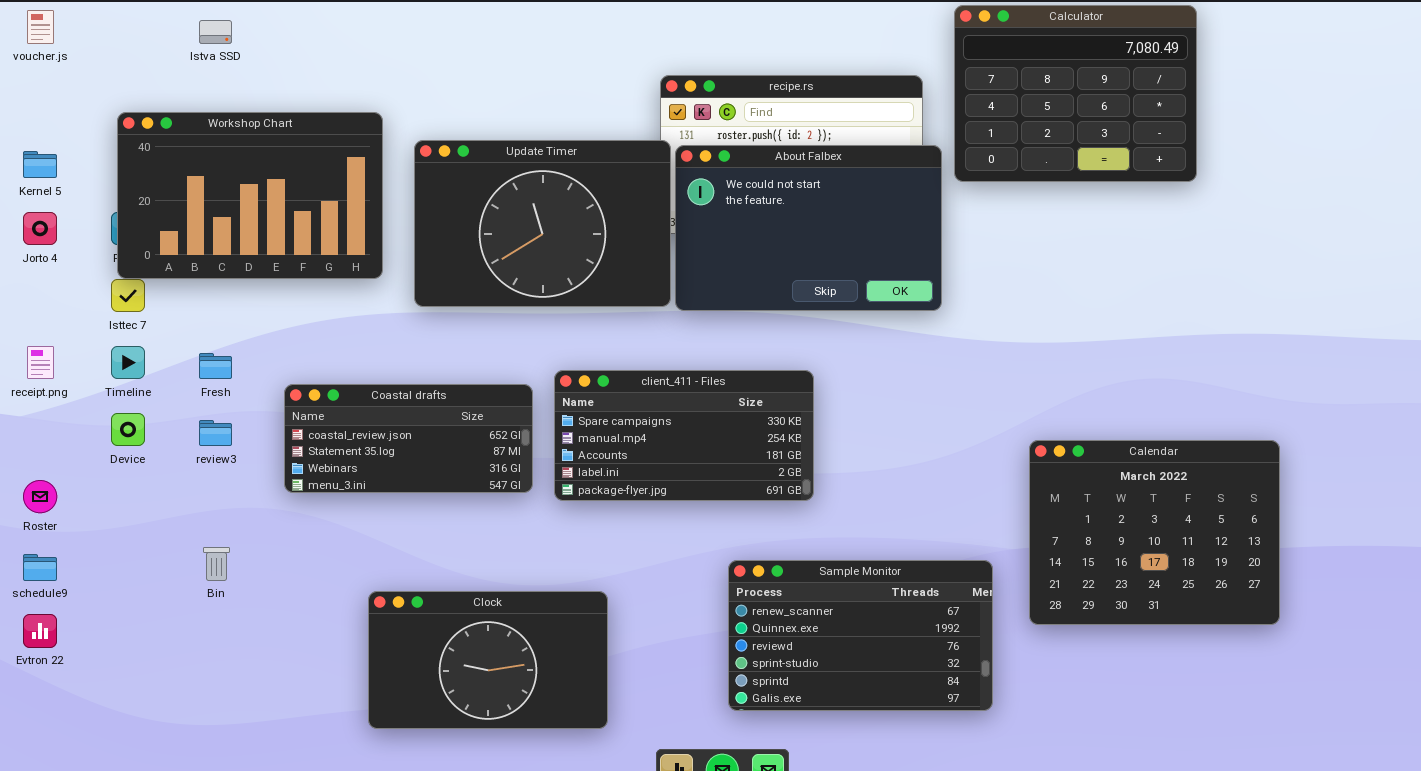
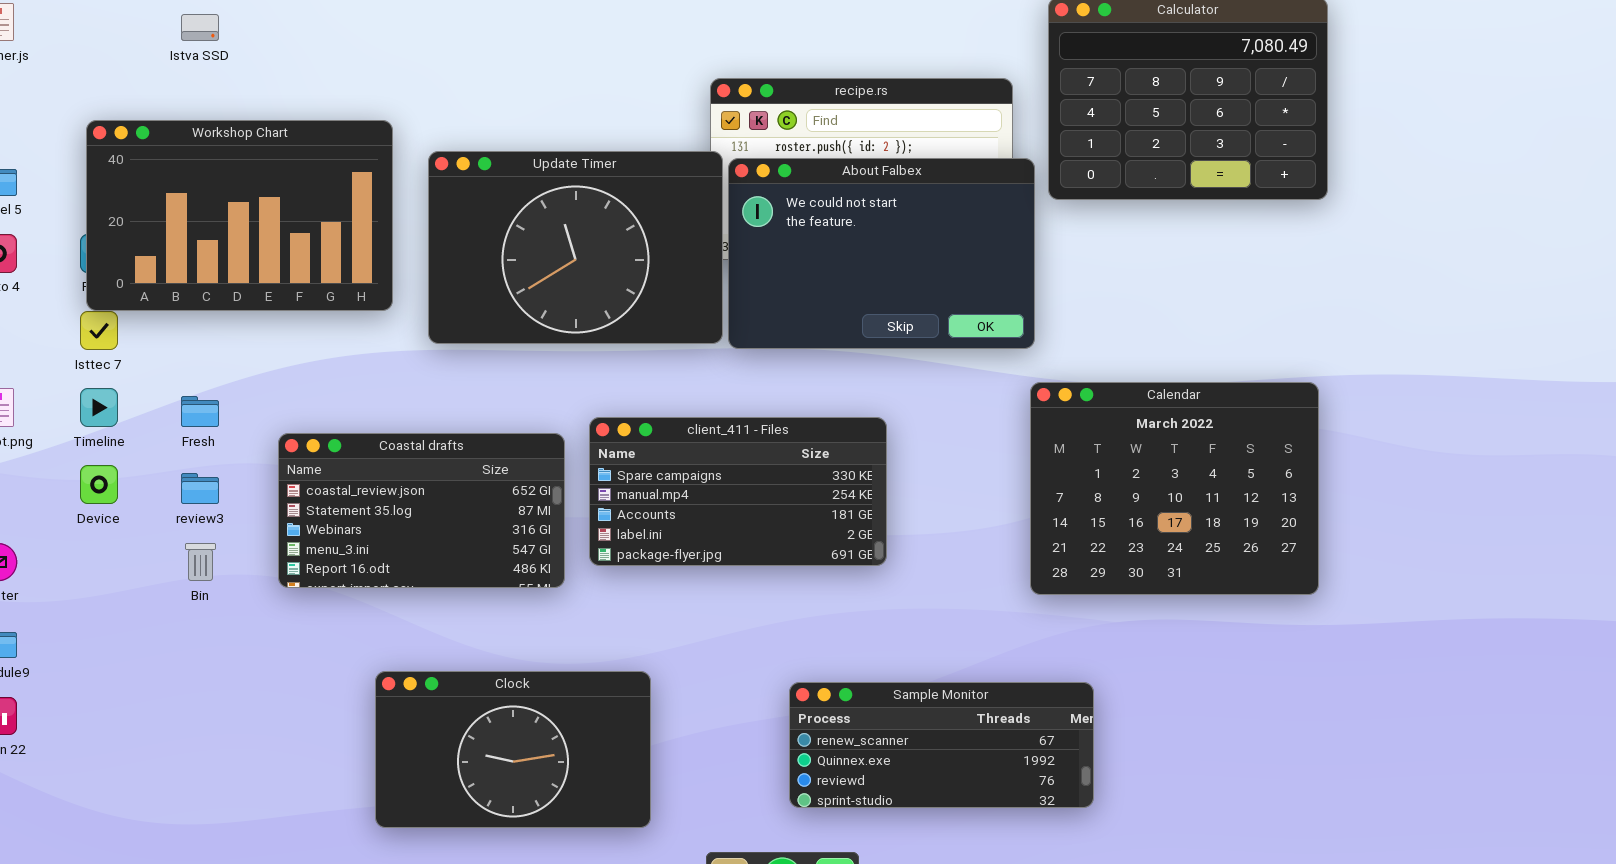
Coastal drafts: [284,384,533,493] -> [278,433,565,588], resized
Calendar: [1029,440,1280,625] -> [1030,382,1319,595], moved
Bin: [203,547,230,581] -> [185,543,216,581], moved
Sample Monitor: [728,560,993,711] -> [789,682,1094,808], resized

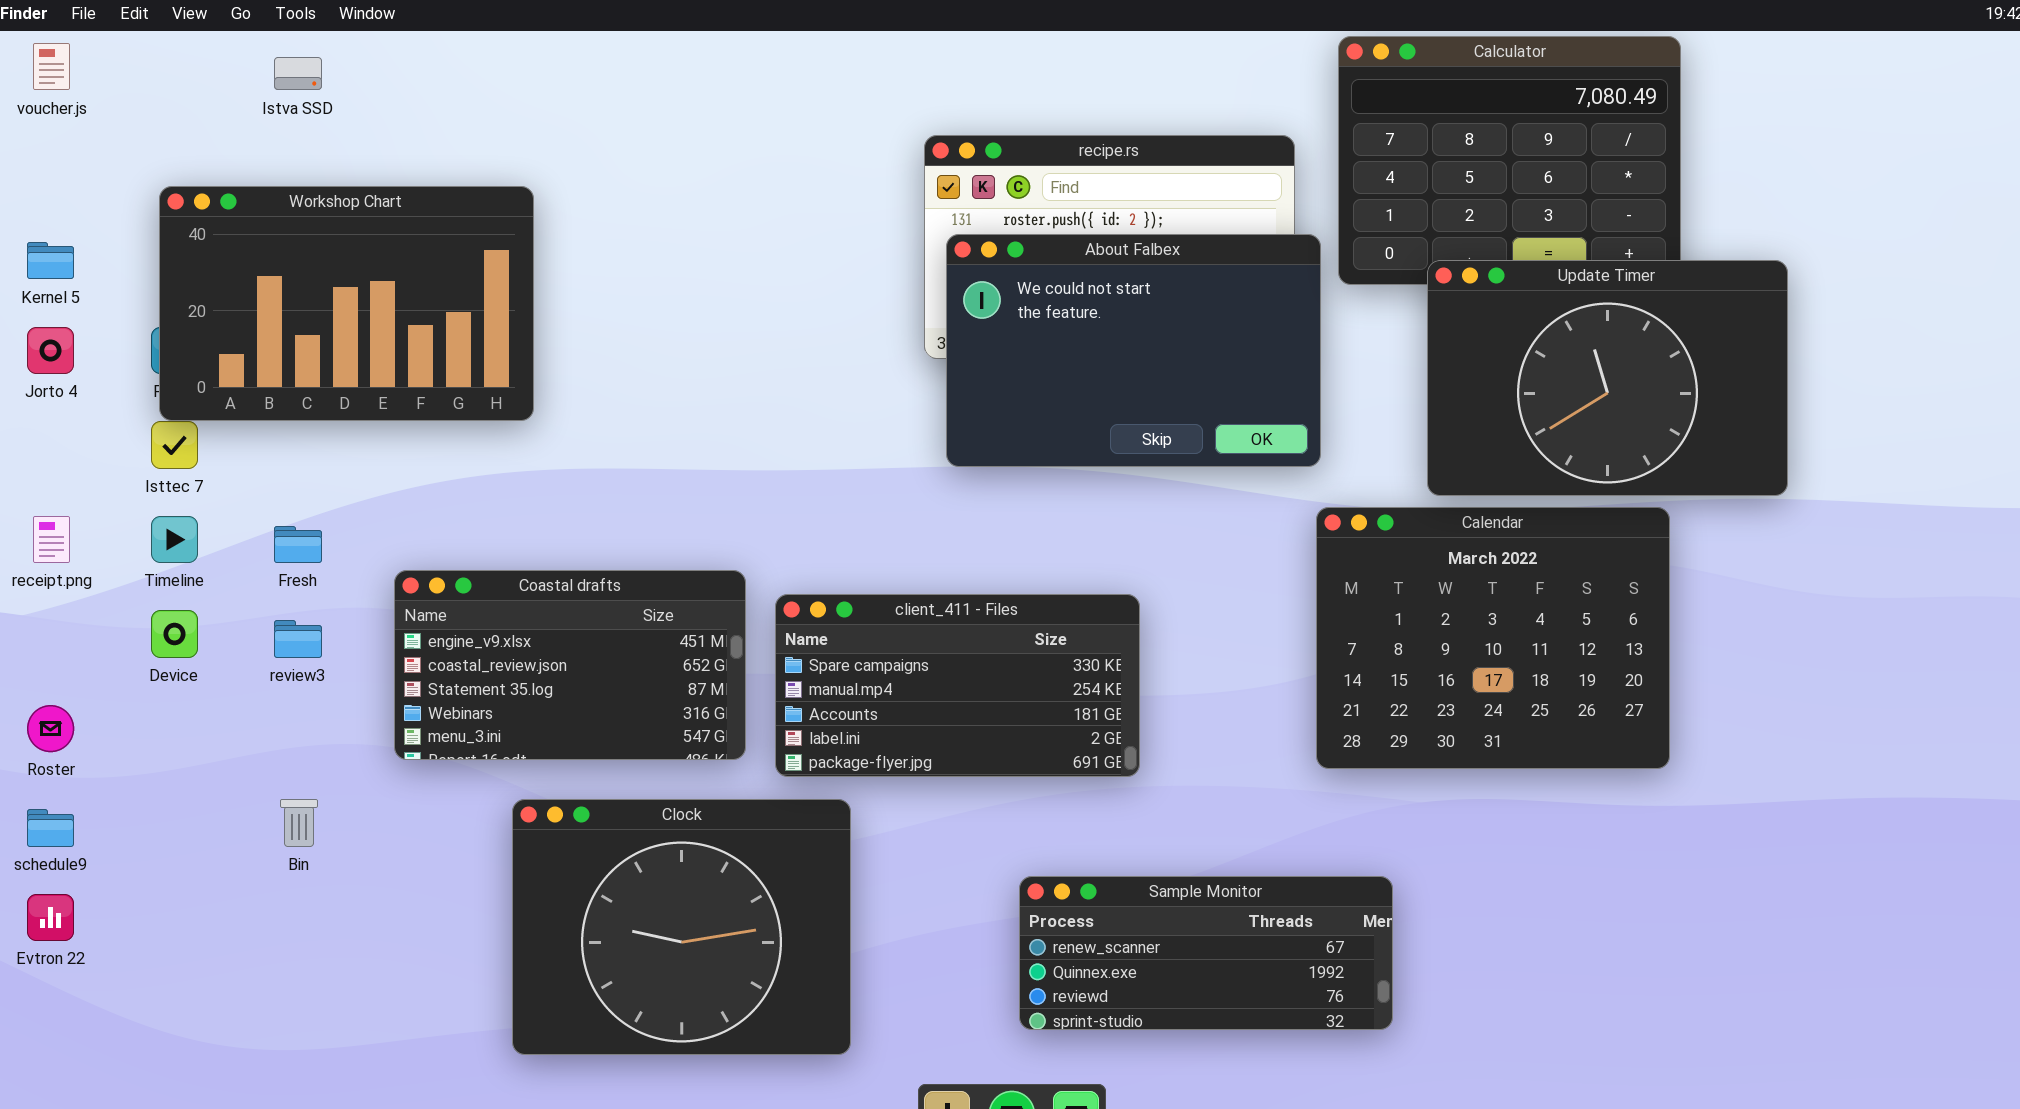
Update Timer: [428,151,723,344] -> [1427,260,1788,496], moved
client_411 - Files: [589,417,887,566] -> [775,594,1140,777], moved
Coastal drafts: [278,433,565,588] -> [394,570,746,760], scrolled up 1 row
Bin: [185,543,216,581] -> [280,799,318,847], moved
Clock: [375,671,651,828] -> [512,799,851,1055], resized

